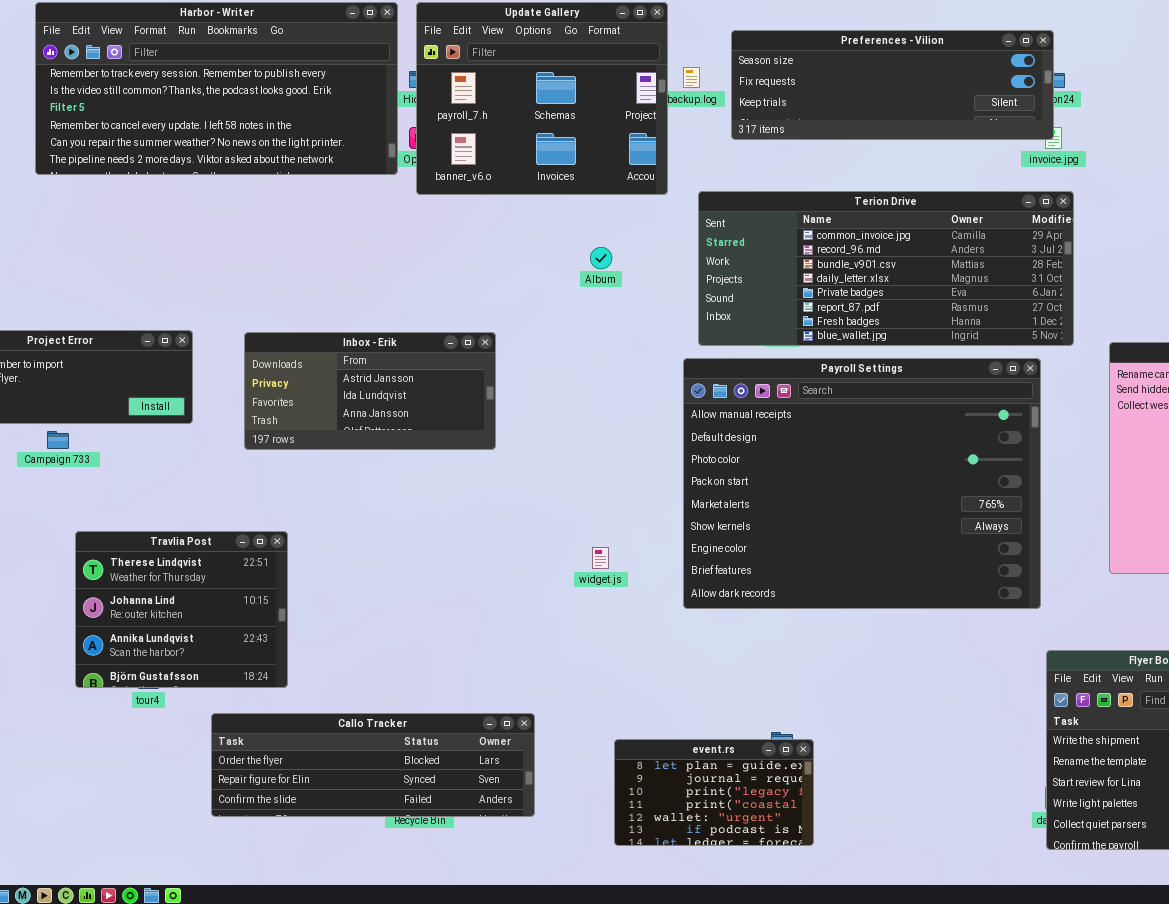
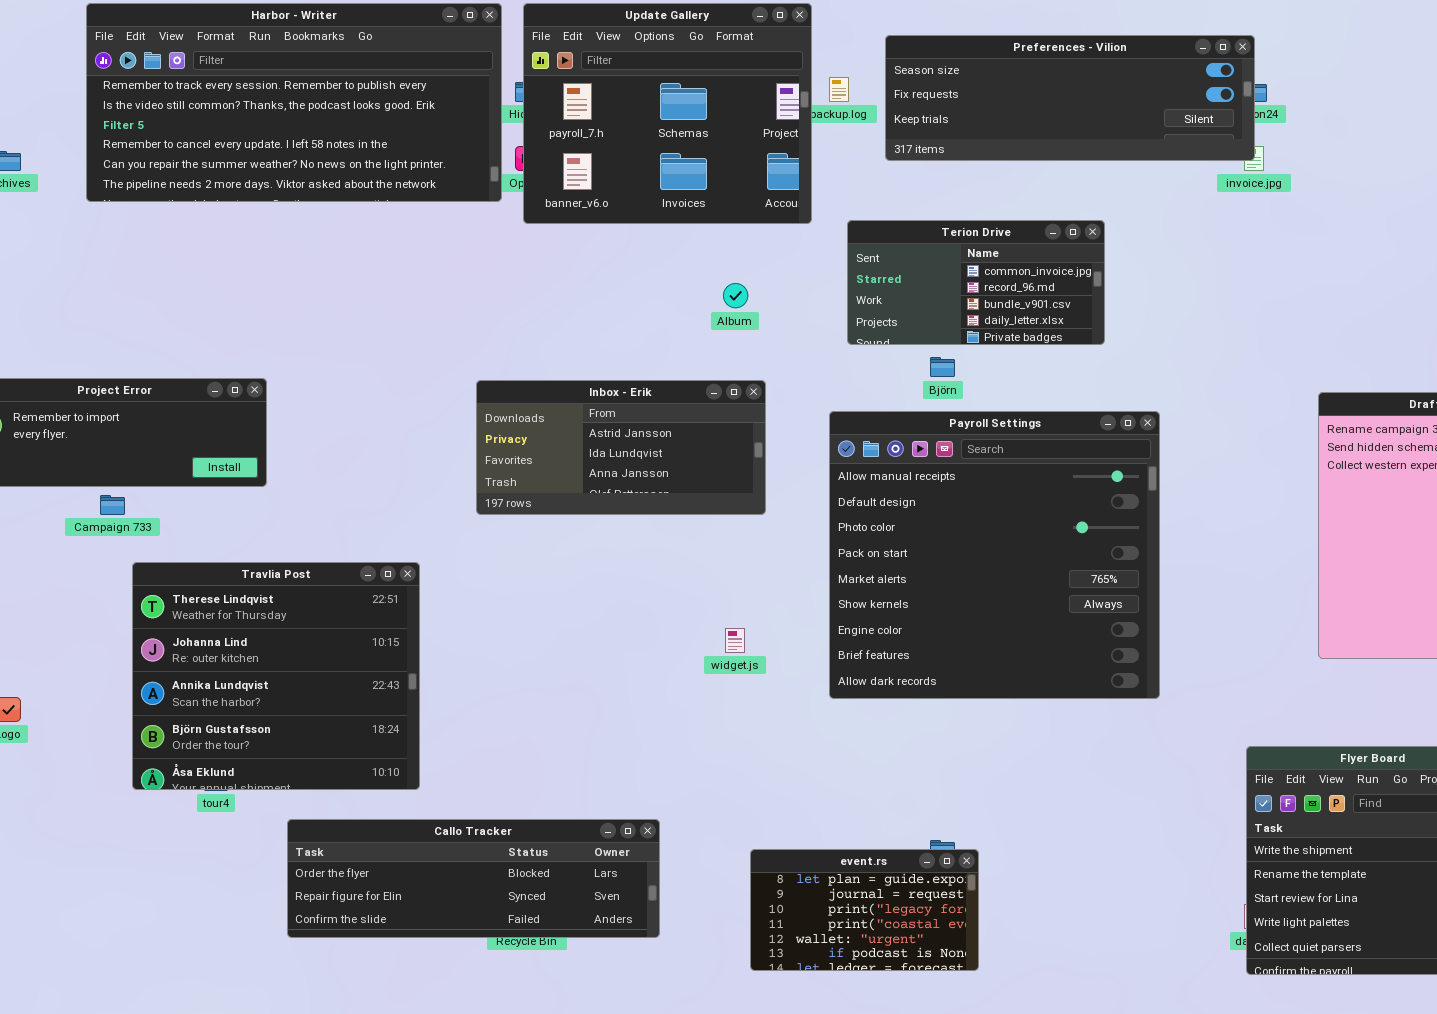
Terion Drive: [698,191,1074,346] -> [847,220,1105,345], resized
Inbox - Erik: [244,332,496,450] -> [476,380,766,515], moved
Payroll Settings: [683,358,1041,609] -> [829,411,1160,699], resized
Travlia Post: [75,531,288,688] -> [132,562,420,790], resized

